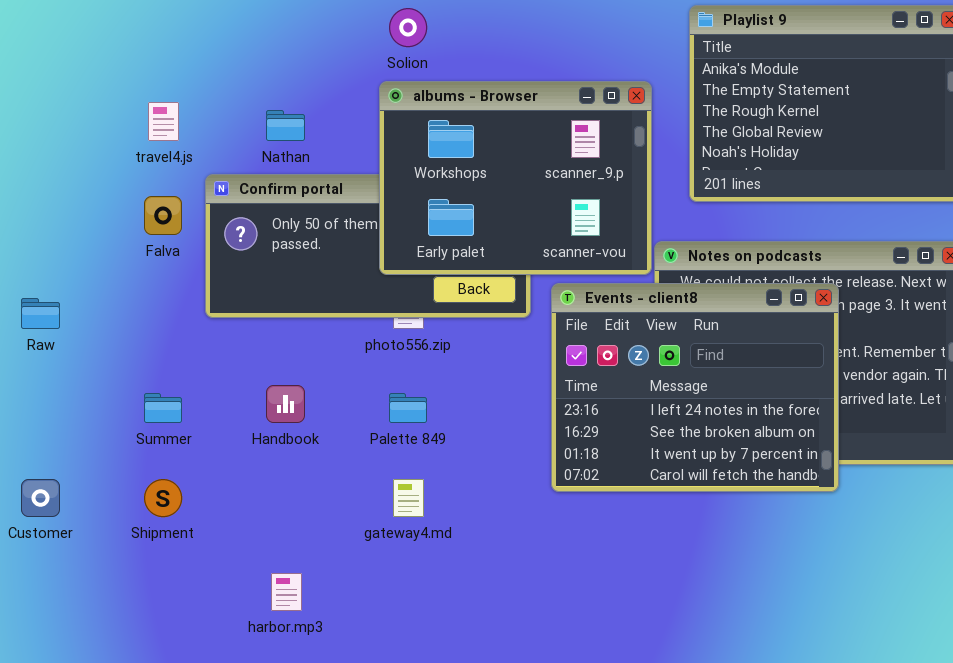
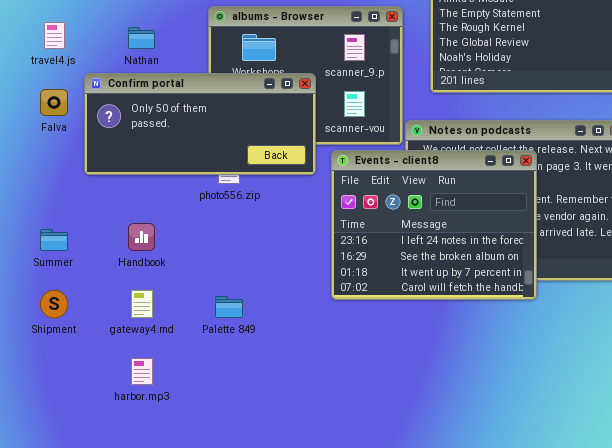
Confirm portal: [205,174,531,318] -> [84,73,316,175], raised
Palette 849: [389,393,427,423] -> [215,296,243,318], moved
gateway4.md: [393,479,424,517] -> [131,290,153,318], moved

